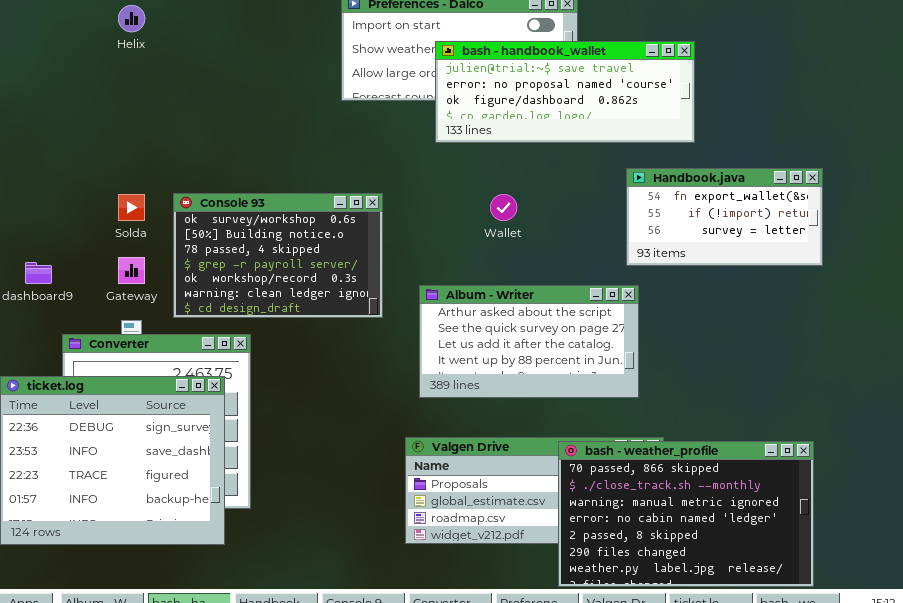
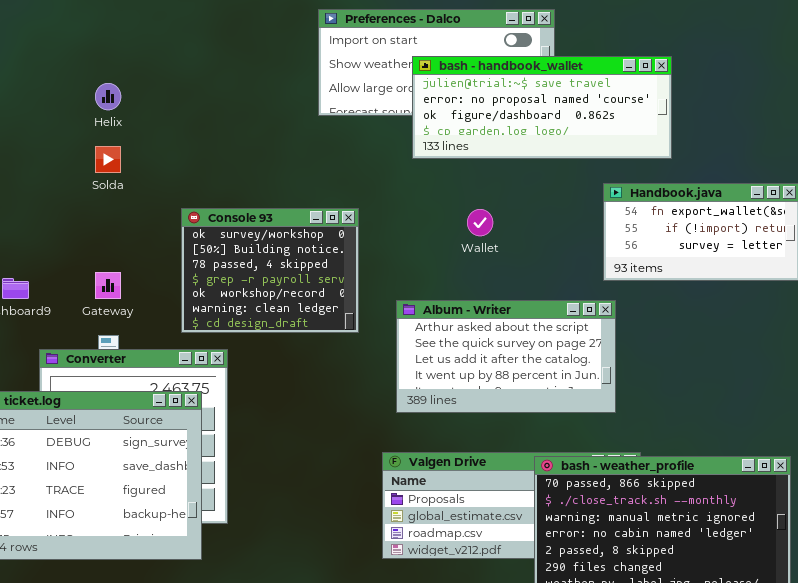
Helix: [118,5,145,32] -> [95,83,121,110], moved
Console 93: [173,193,383,318] -> [181,208,359,333], resized
Solda: [118,194,145,221] -> [95,146,121,173], moved

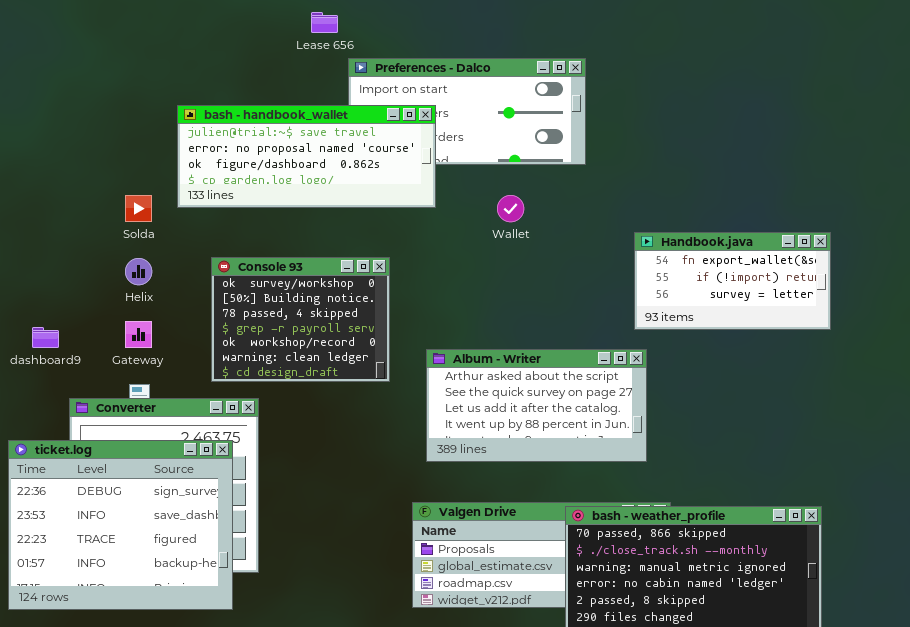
bash - handbook_wallet: [412,56,672,159] -> [177,105,436,208], moved
Helix: [95,83,121,110] -> [125,258,152,285], moved
Wallet: [467,209,493,236] -> [497,195,524,222], moved

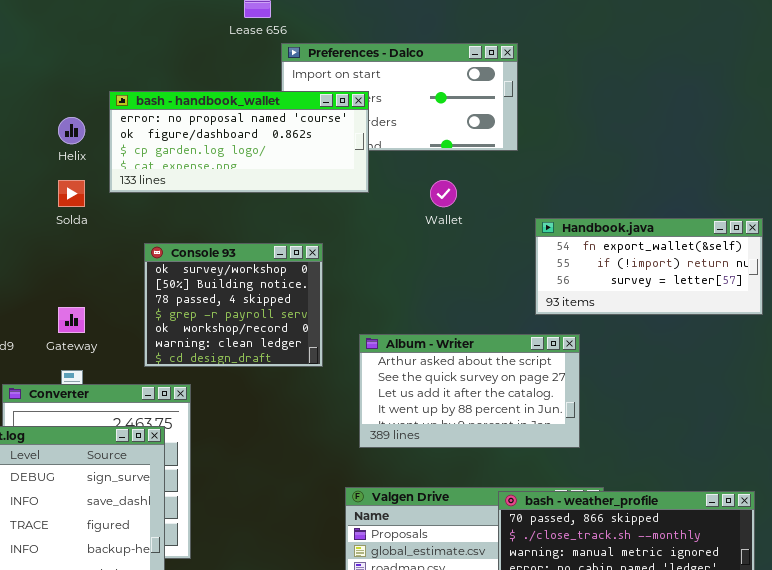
bash - handbook_wallet: [177,105,436,208] -> [109,91,369,193], scrolled down 1 row
Handbook.java: [634,232,831,330] -> [535,218,763,315], resized
Helix: [125,258,152,285] -> [58,117,85,144], moved

